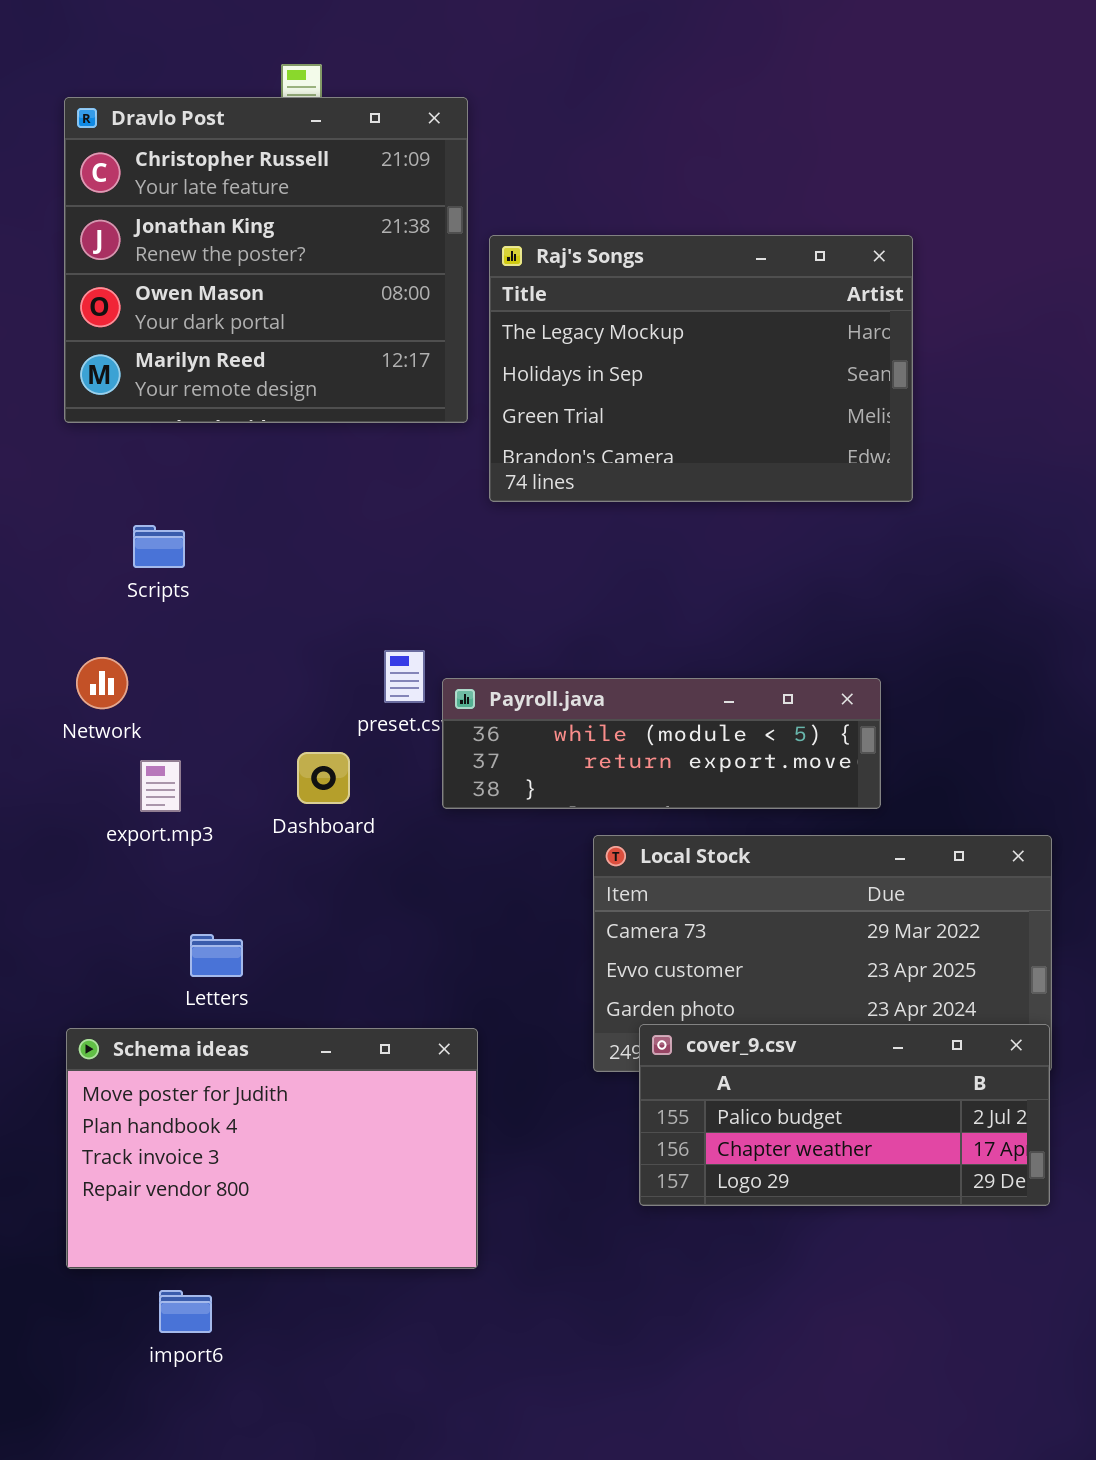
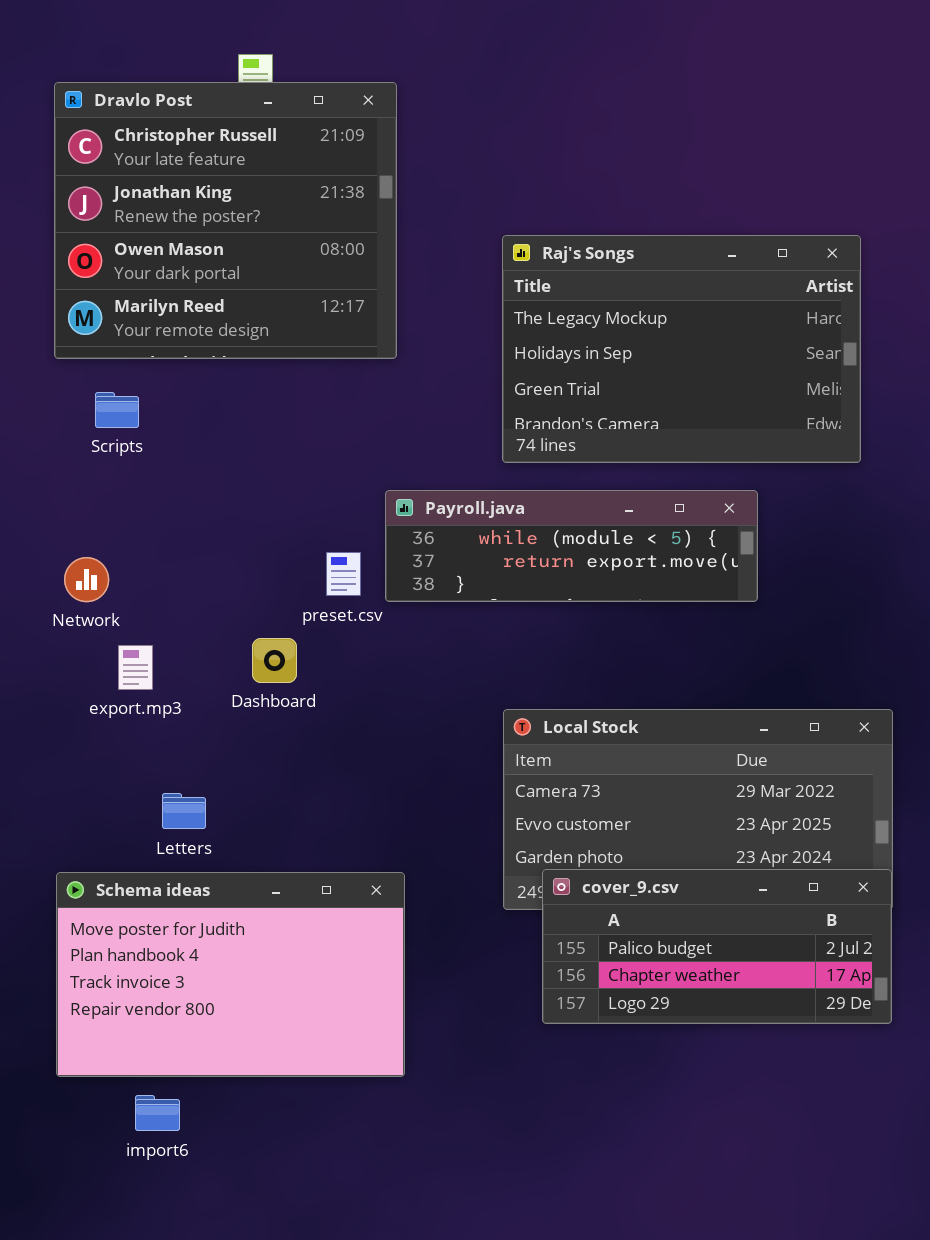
Raj's Songs: [489,235,913,502] -> [502,235,861,463], moved
Scripts: [133,525,185,568] -> [95,392,139,428], moved
Payroll.java: [442,678,881,809] -> [385,490,758,602], moved

